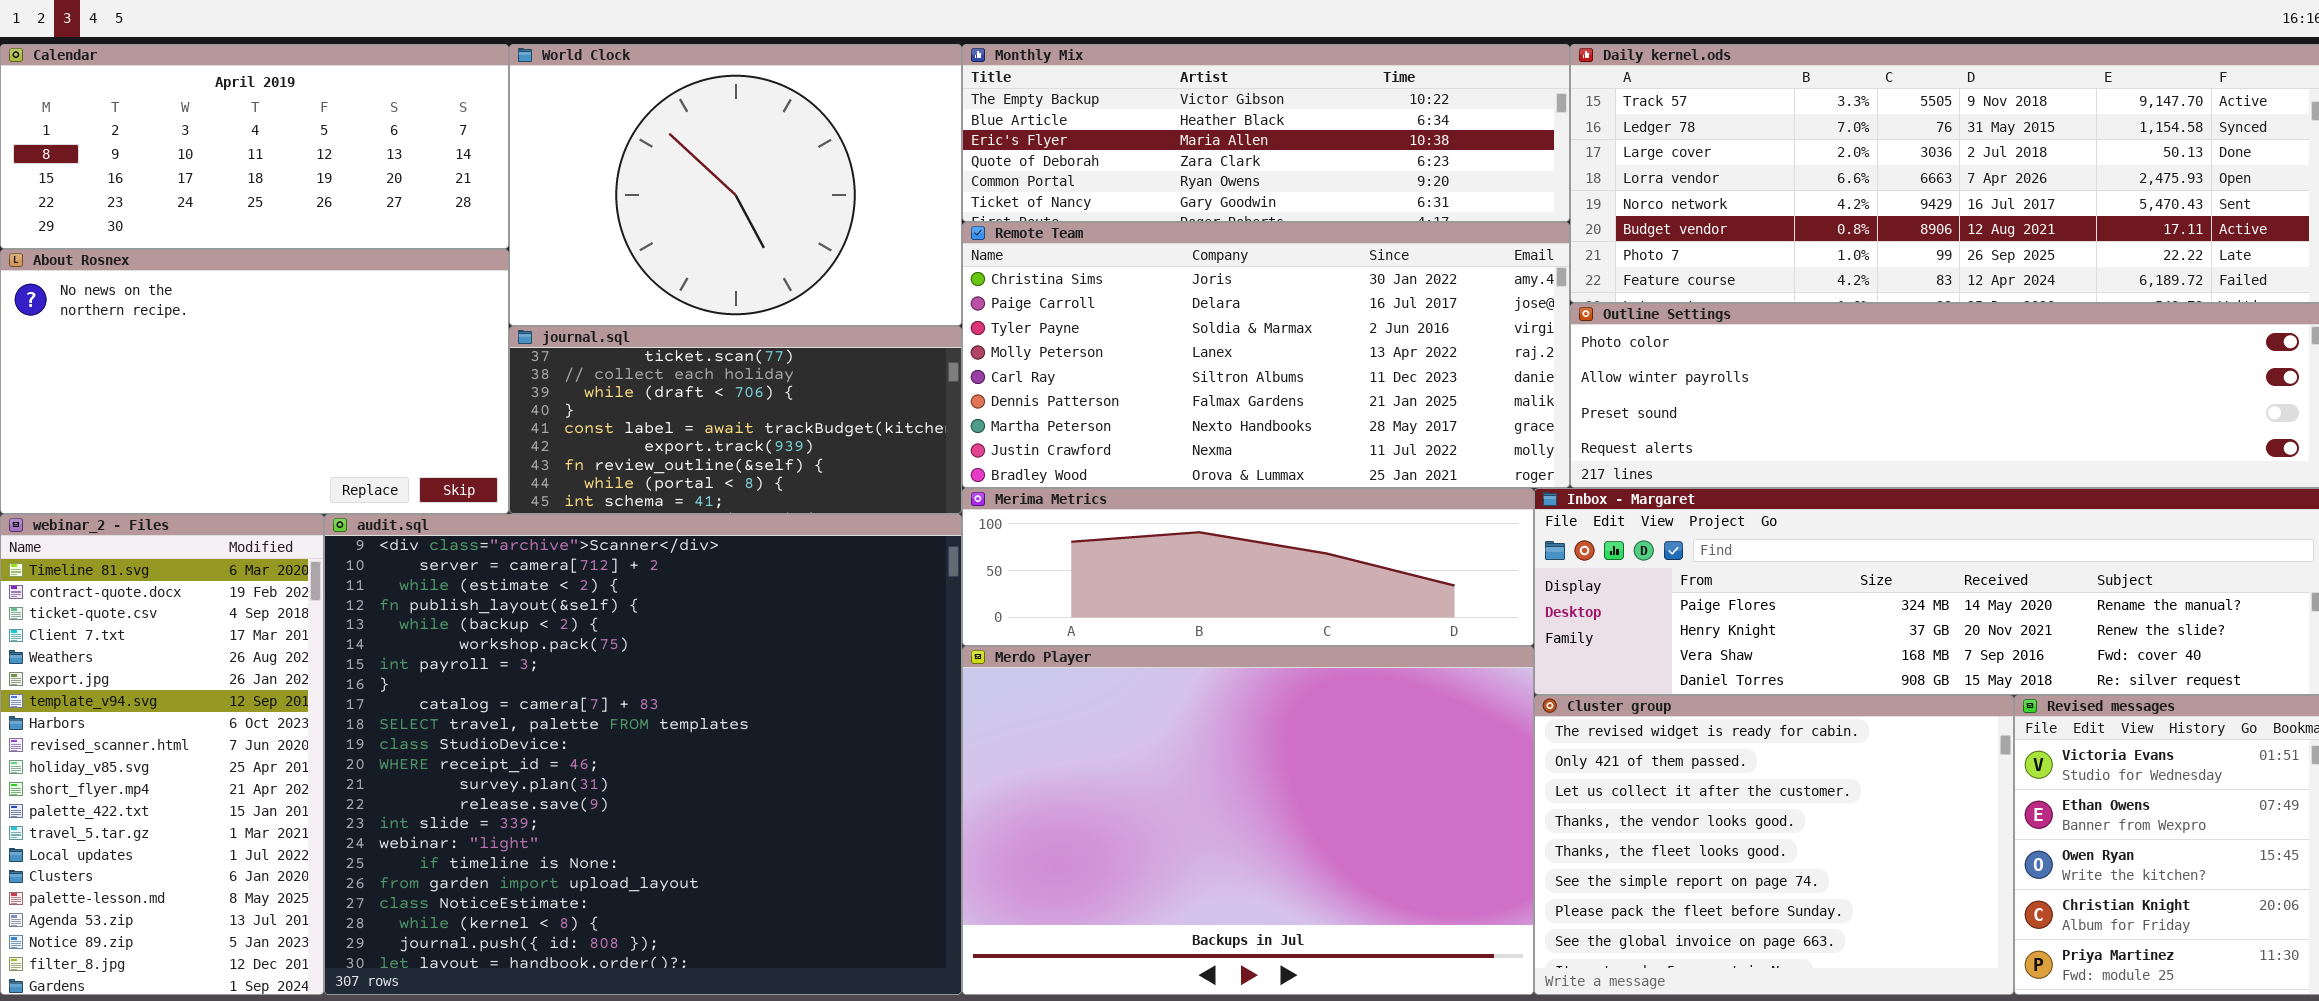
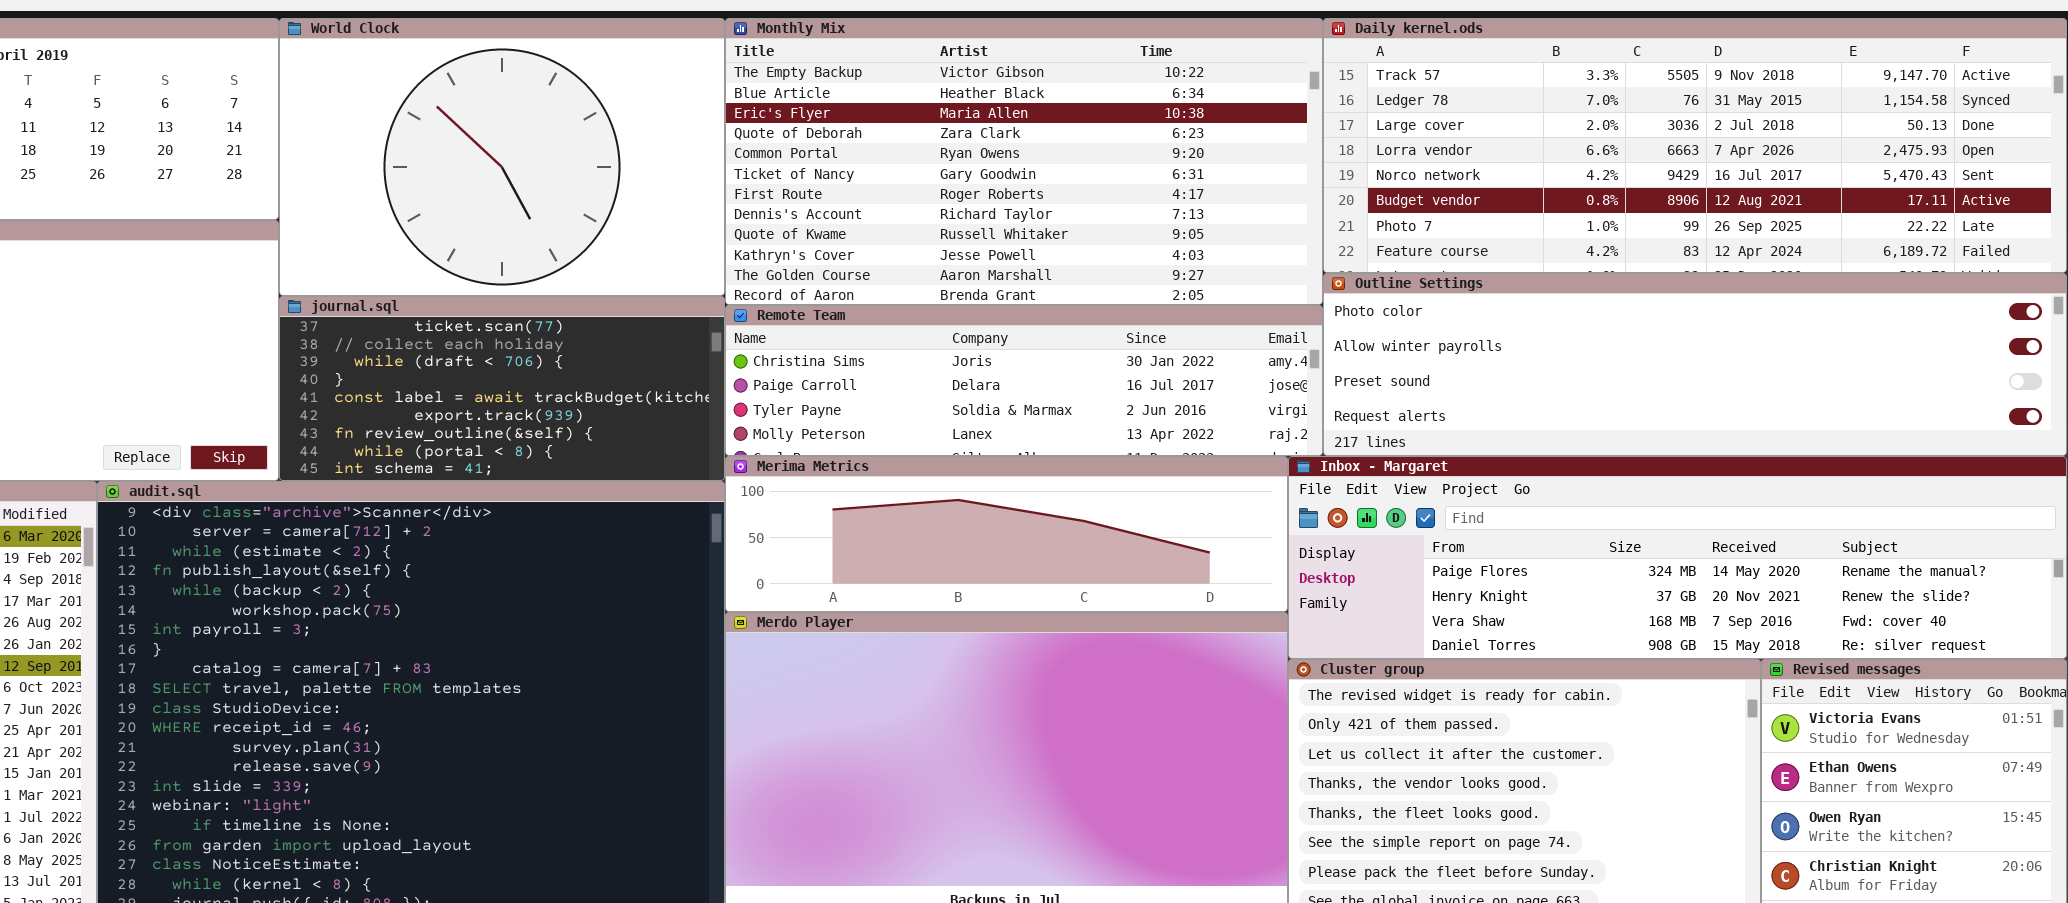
Monthly Mix: [962,44,1570,222] -> [725,18,1323,305], resized
Remote Team: [962,222,1570,488] -> [725,305,1323,456], resized

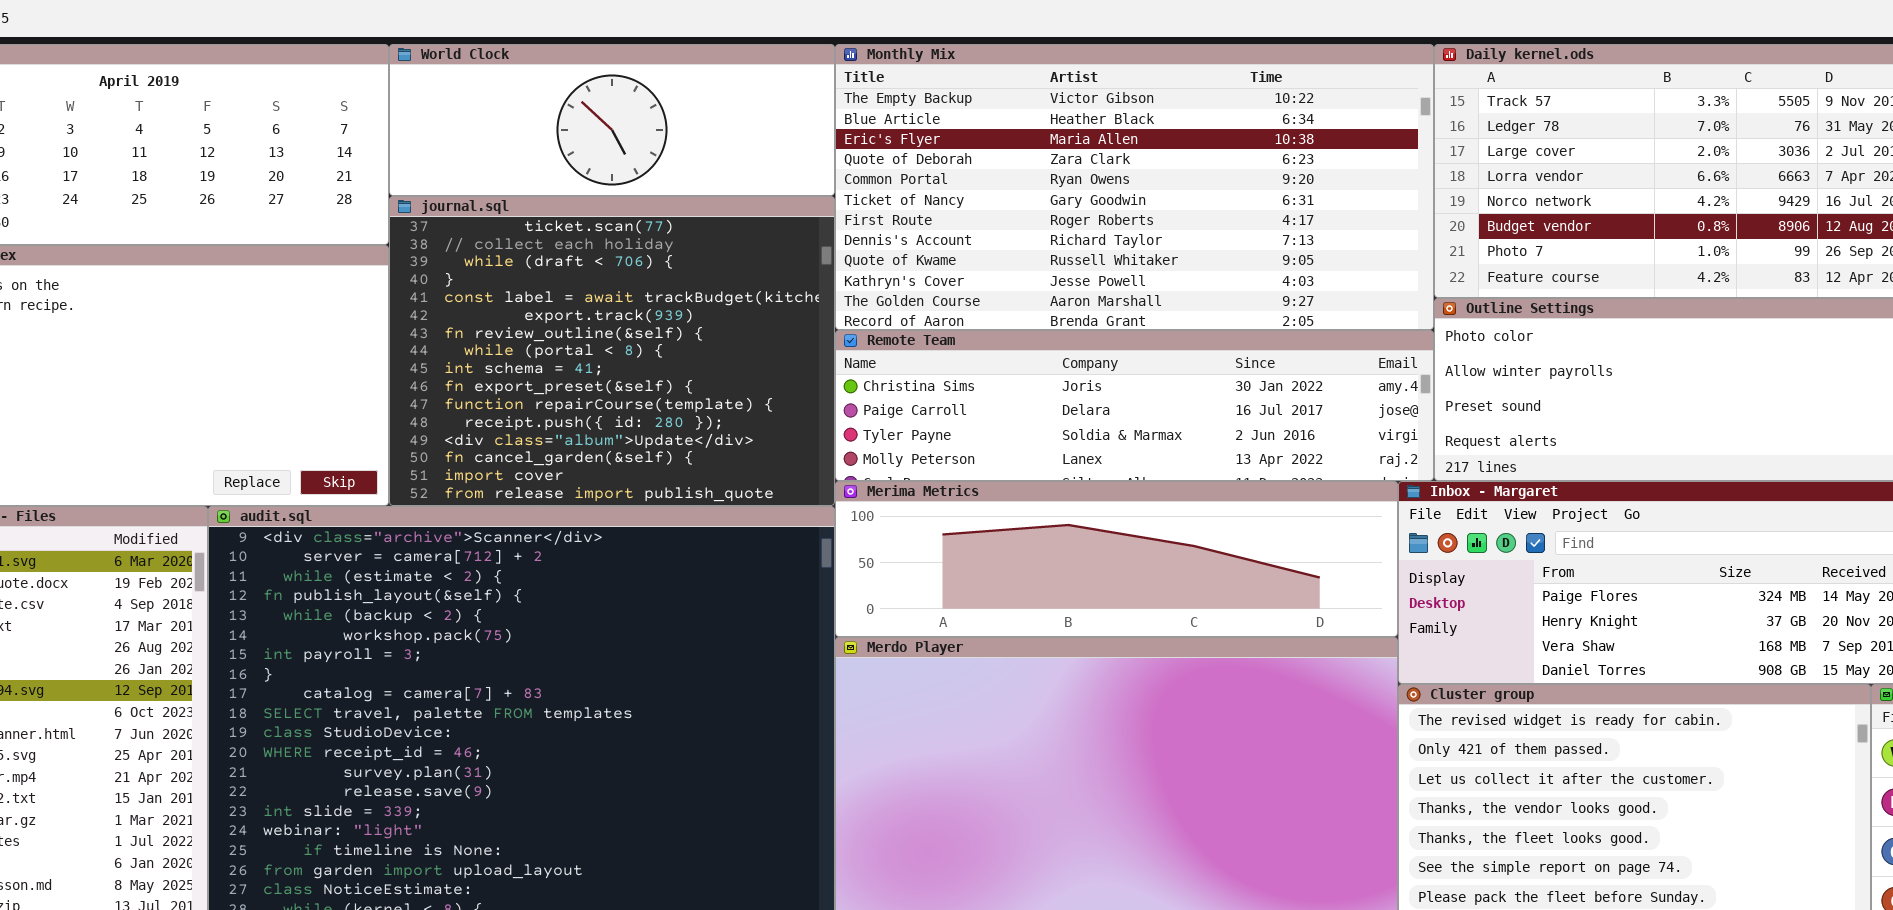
World Clock: [279,18,725,296] -> [389,44,835,196], resized
journal.sql: [279,296,725,481] -> [389,196,835,506], resized

